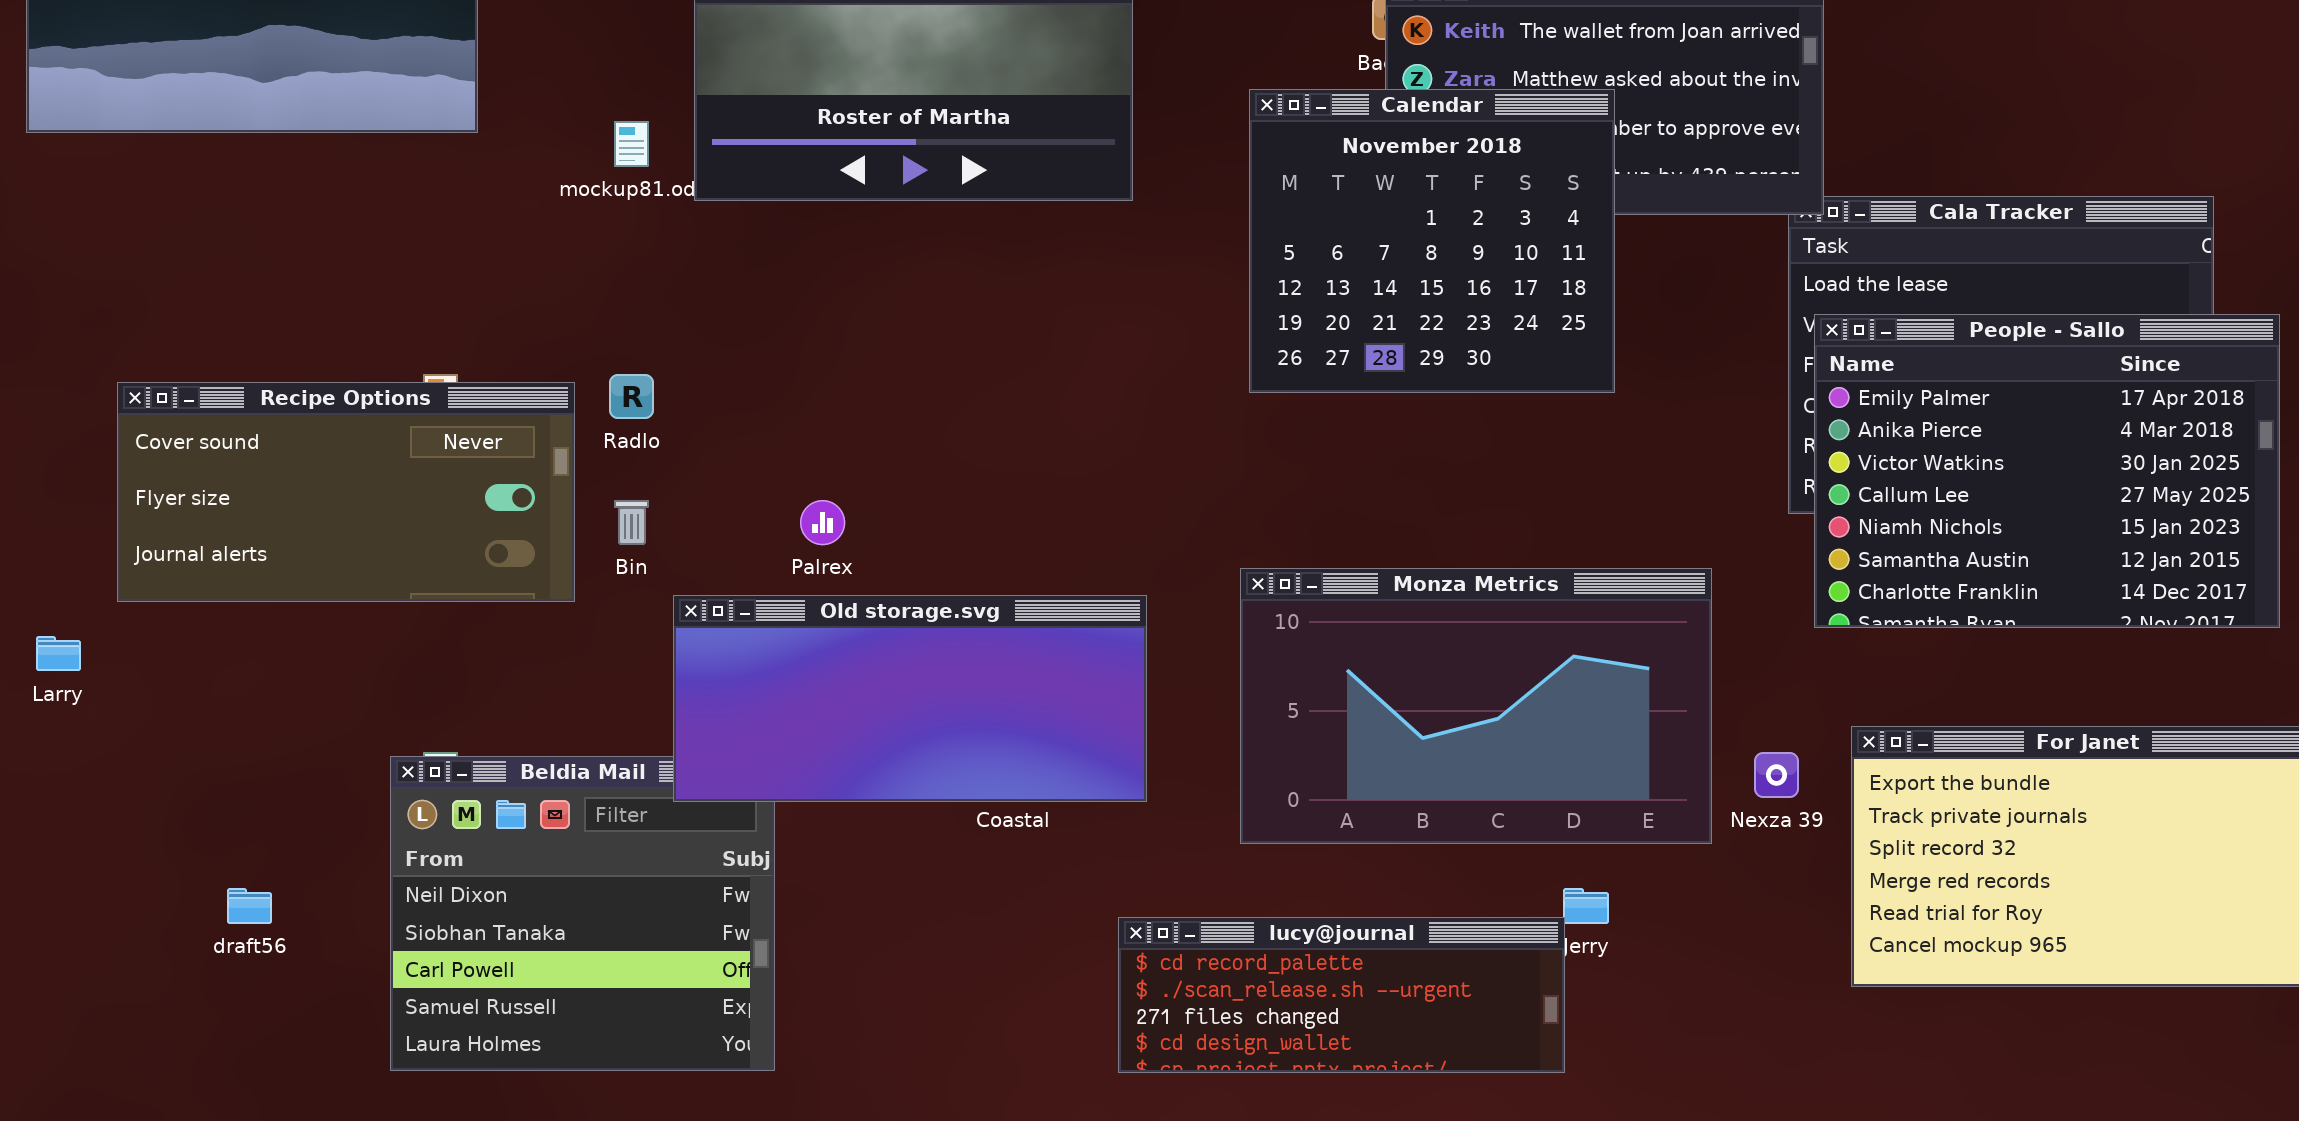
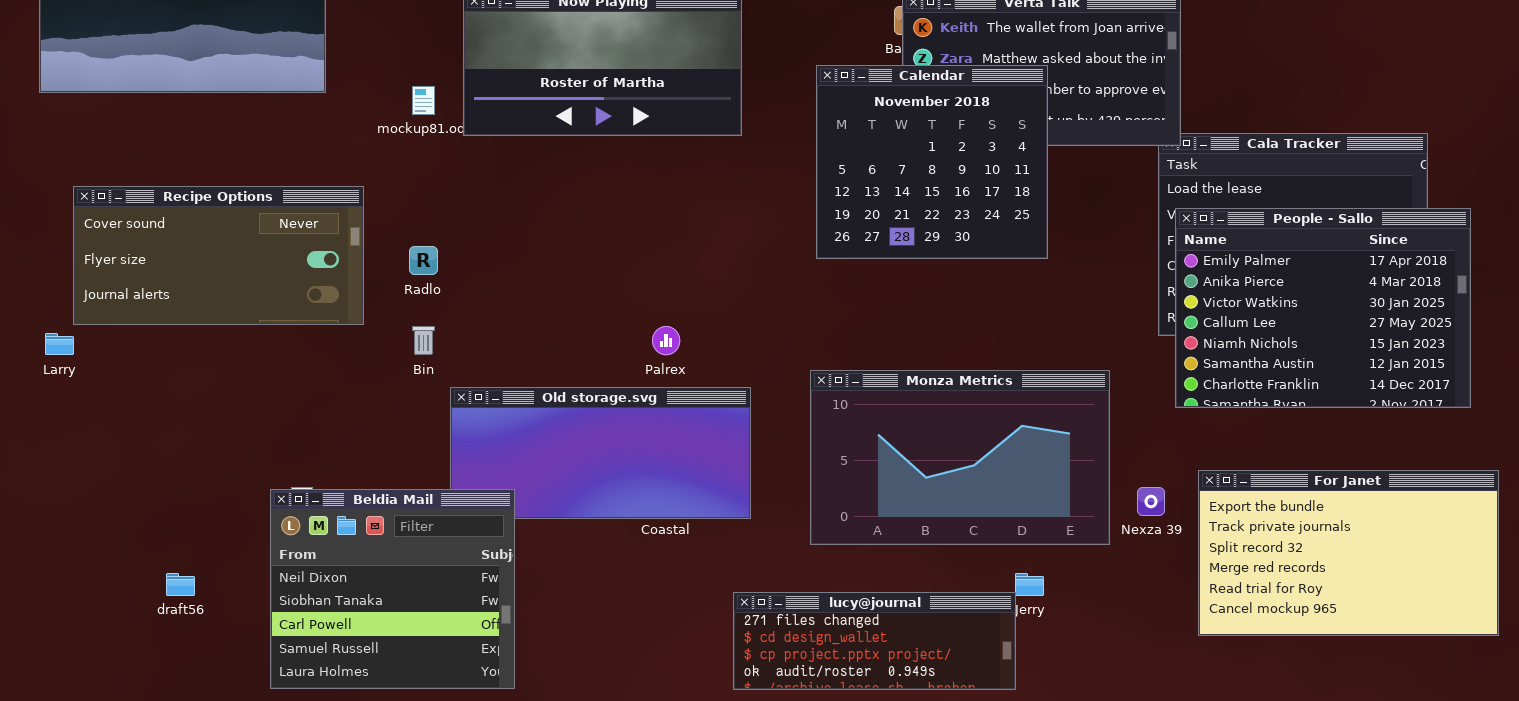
Recipe Options: [117,382,575,602] -> [73,186,364,325], moved
Palrex: [800,500,845,545] -> [652,326,680,355], moved
Larry: [36,636,81,671] -> [45,333,74,355], moved
Beldia Mail: [390,756,775,1071] -> [270,489,515,689], raised
lucy@journal: [1118,917,1565,1073] -> [733,592,1016,690], scrolled down 2 rows

